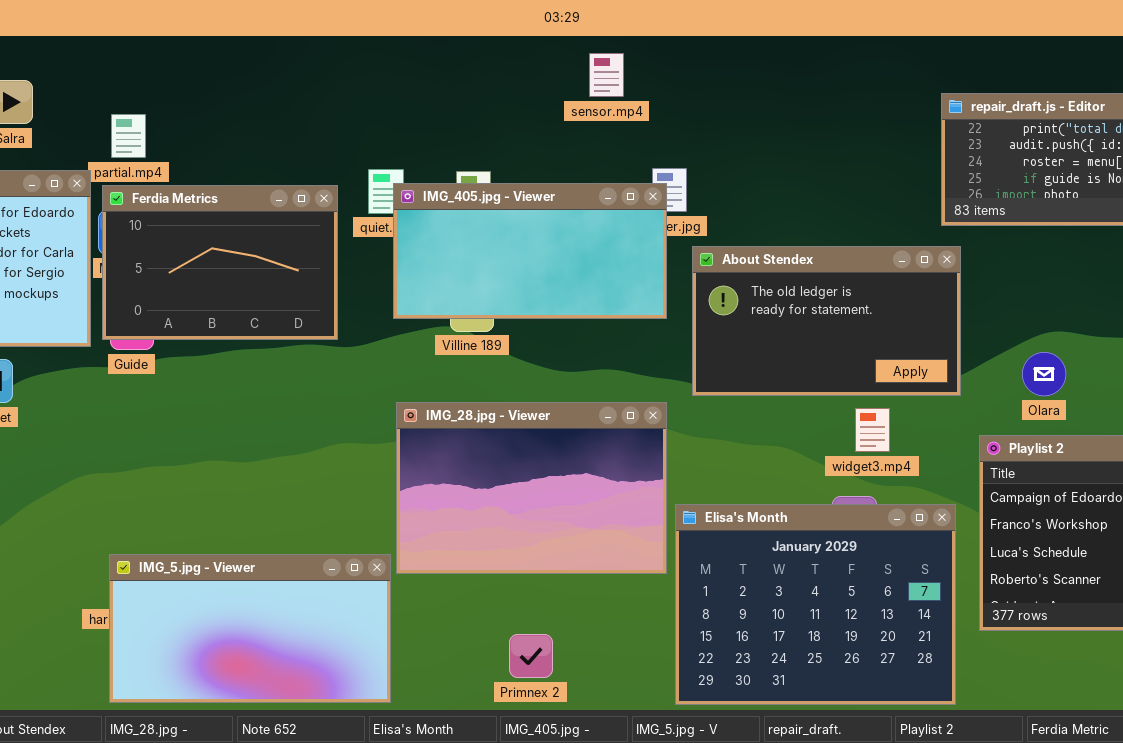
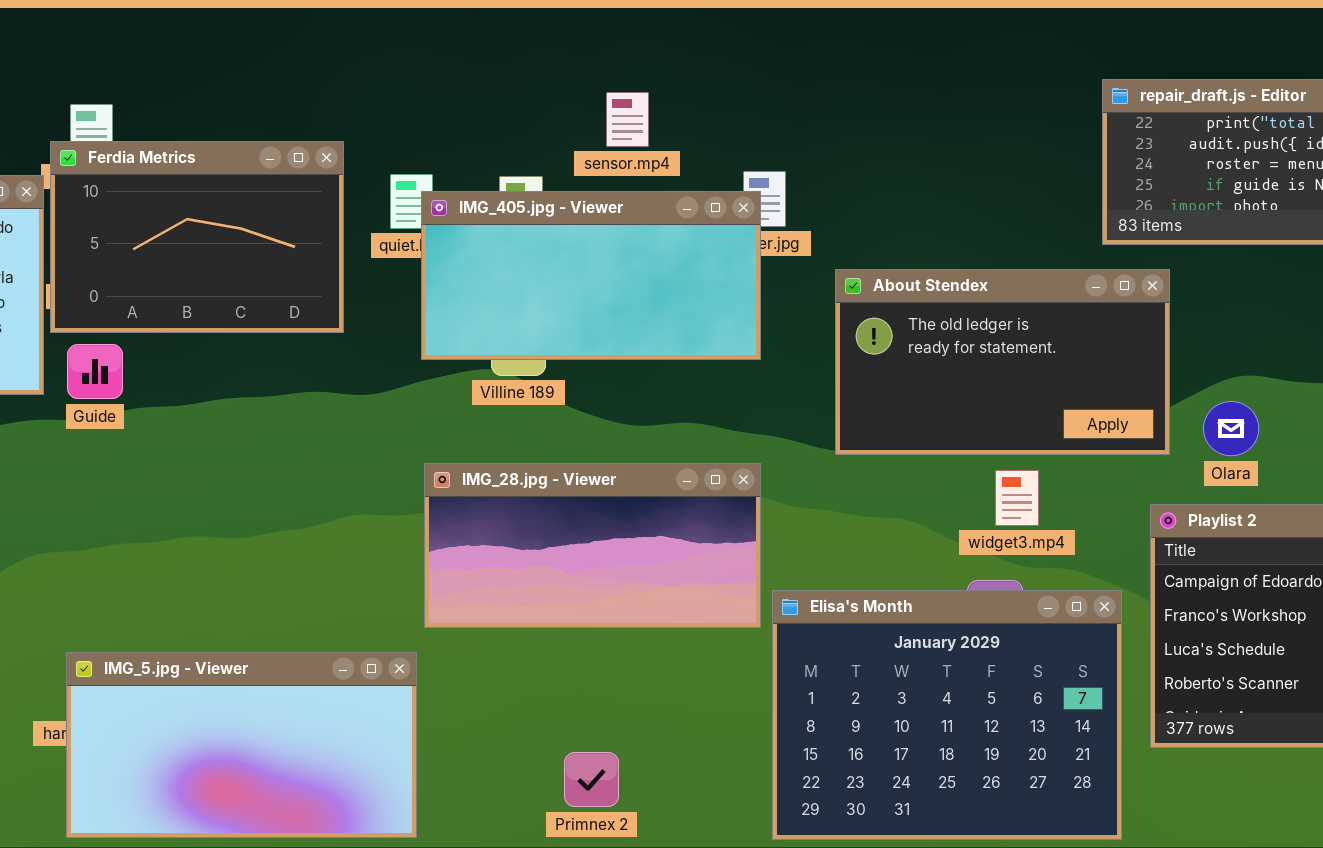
sensor.mp4: [589,53,624,97] -> [606,92,649,147], moved
Ferdia Metrics: [102,185,338,340] -> [50,141,344,333], moved
About Stendex: [692,246,961,396] -> [835,269,1170,455], moved
IMG_28.jpg - Viewer: [396,402,667,574] -> [424,463,761,628], resized

